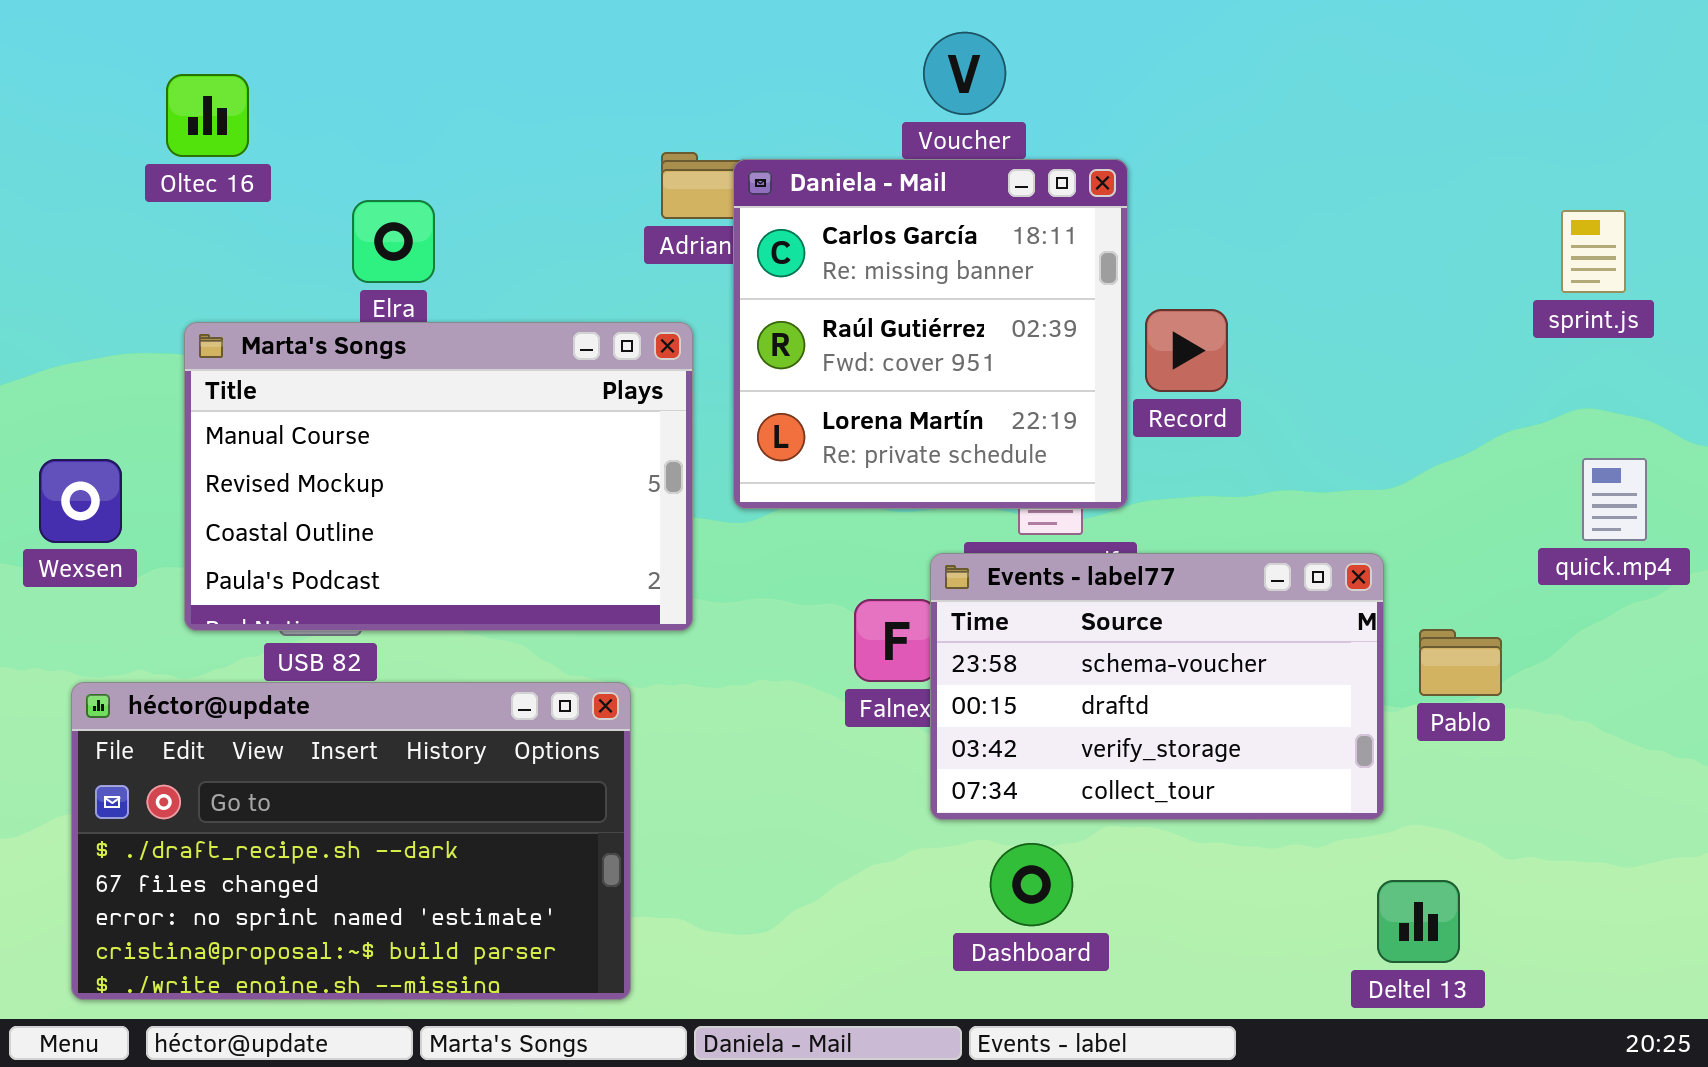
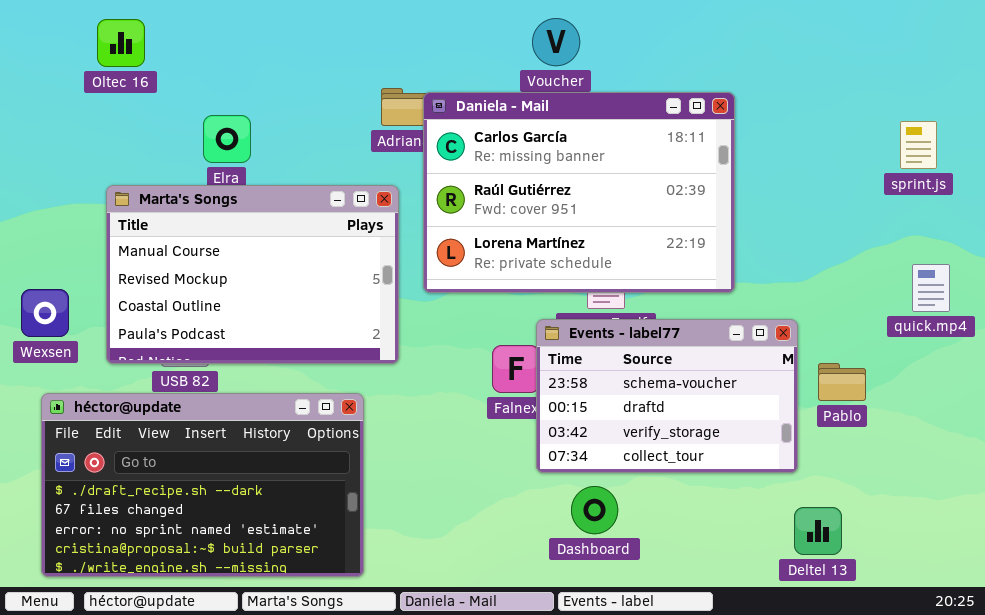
Oltec 16: [166,74,249,157] -> [97,19,145,67], moved
Daniela - Mail: [733,159,1128,509] -> [423,92,735,293], resized
Wexsen: [39,459,122,543] -> [21,289,69,337], moved

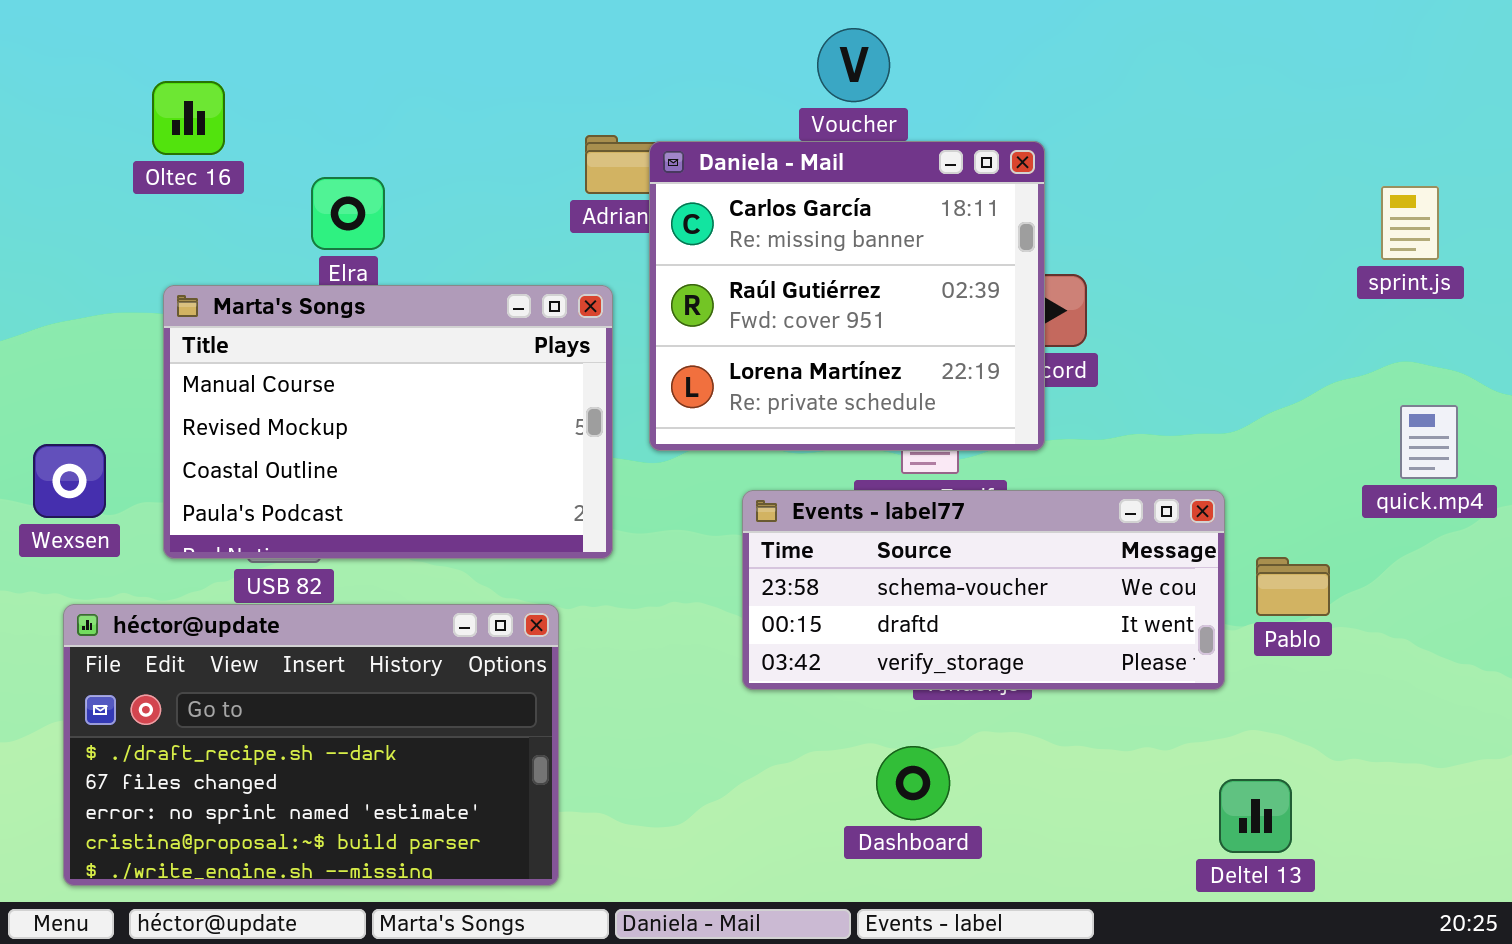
Oltec 16: [97,19,145,67] -> [152,81,225,155], moved
Daniela - Mail: [423,92,735,293] -> [649,141,1045,451], resized
Events - label77: [536,319,798,473] -> [742,490,1225,690], resized

